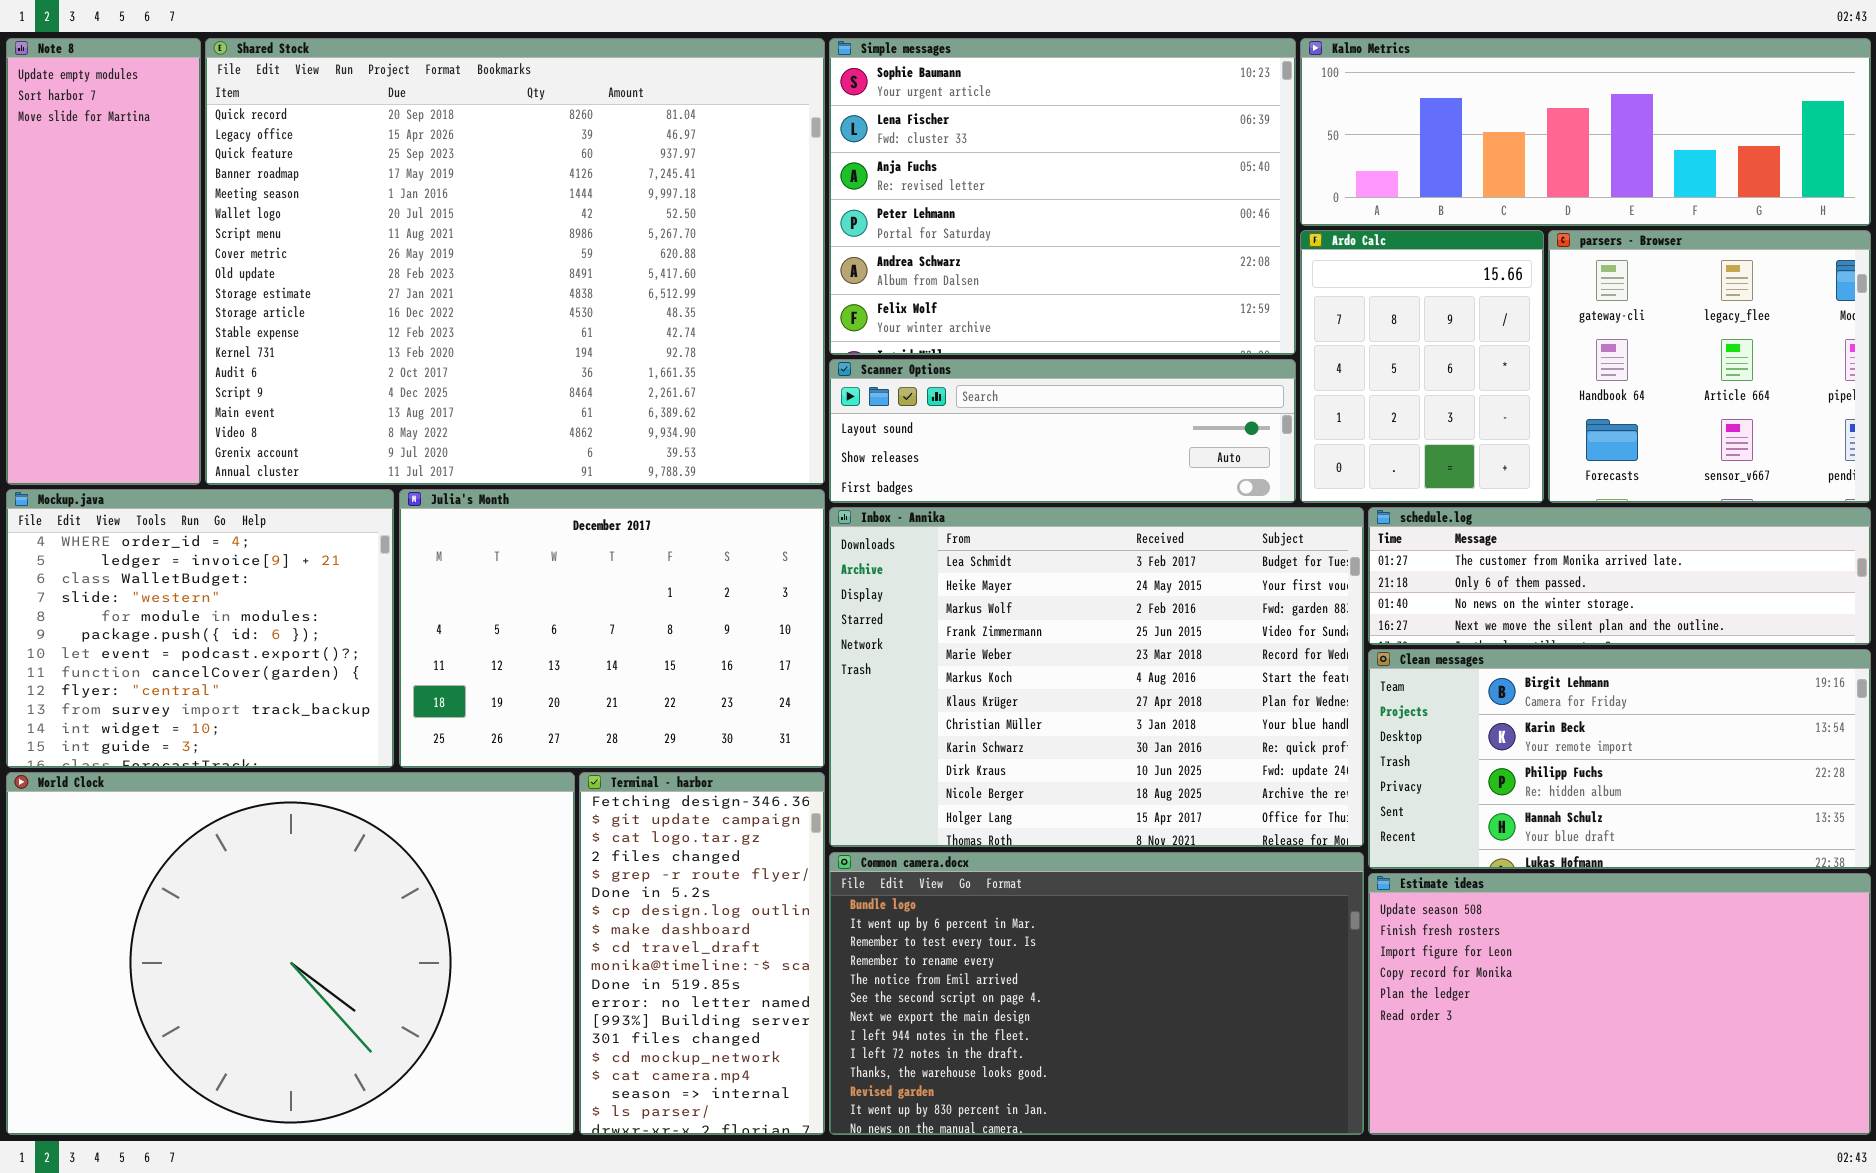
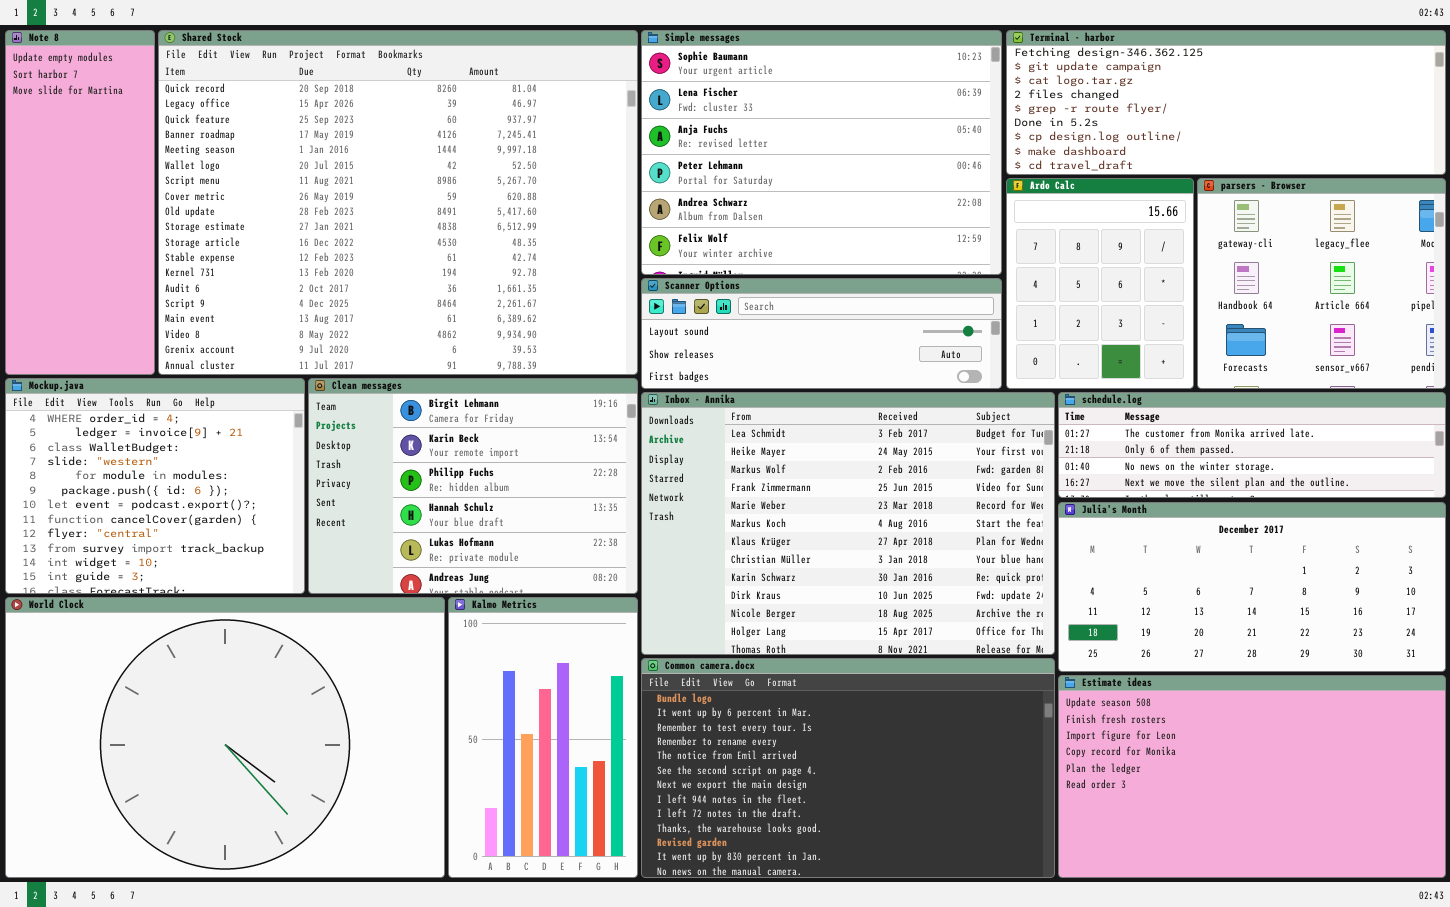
Kalmo Metrics: [1300,38,1871,226] -> [448,597,638,878], moved, resized
Julia's Month: [399,489,825,768] -> [1058,502,1446,672], moved, resized
Clean messages: [1368,649,1871,869] -> [308,378,638,594], moved, resized
Terminal - harbor: [579,772,825,1135] -> [1006,30,1446,175], moved, resized

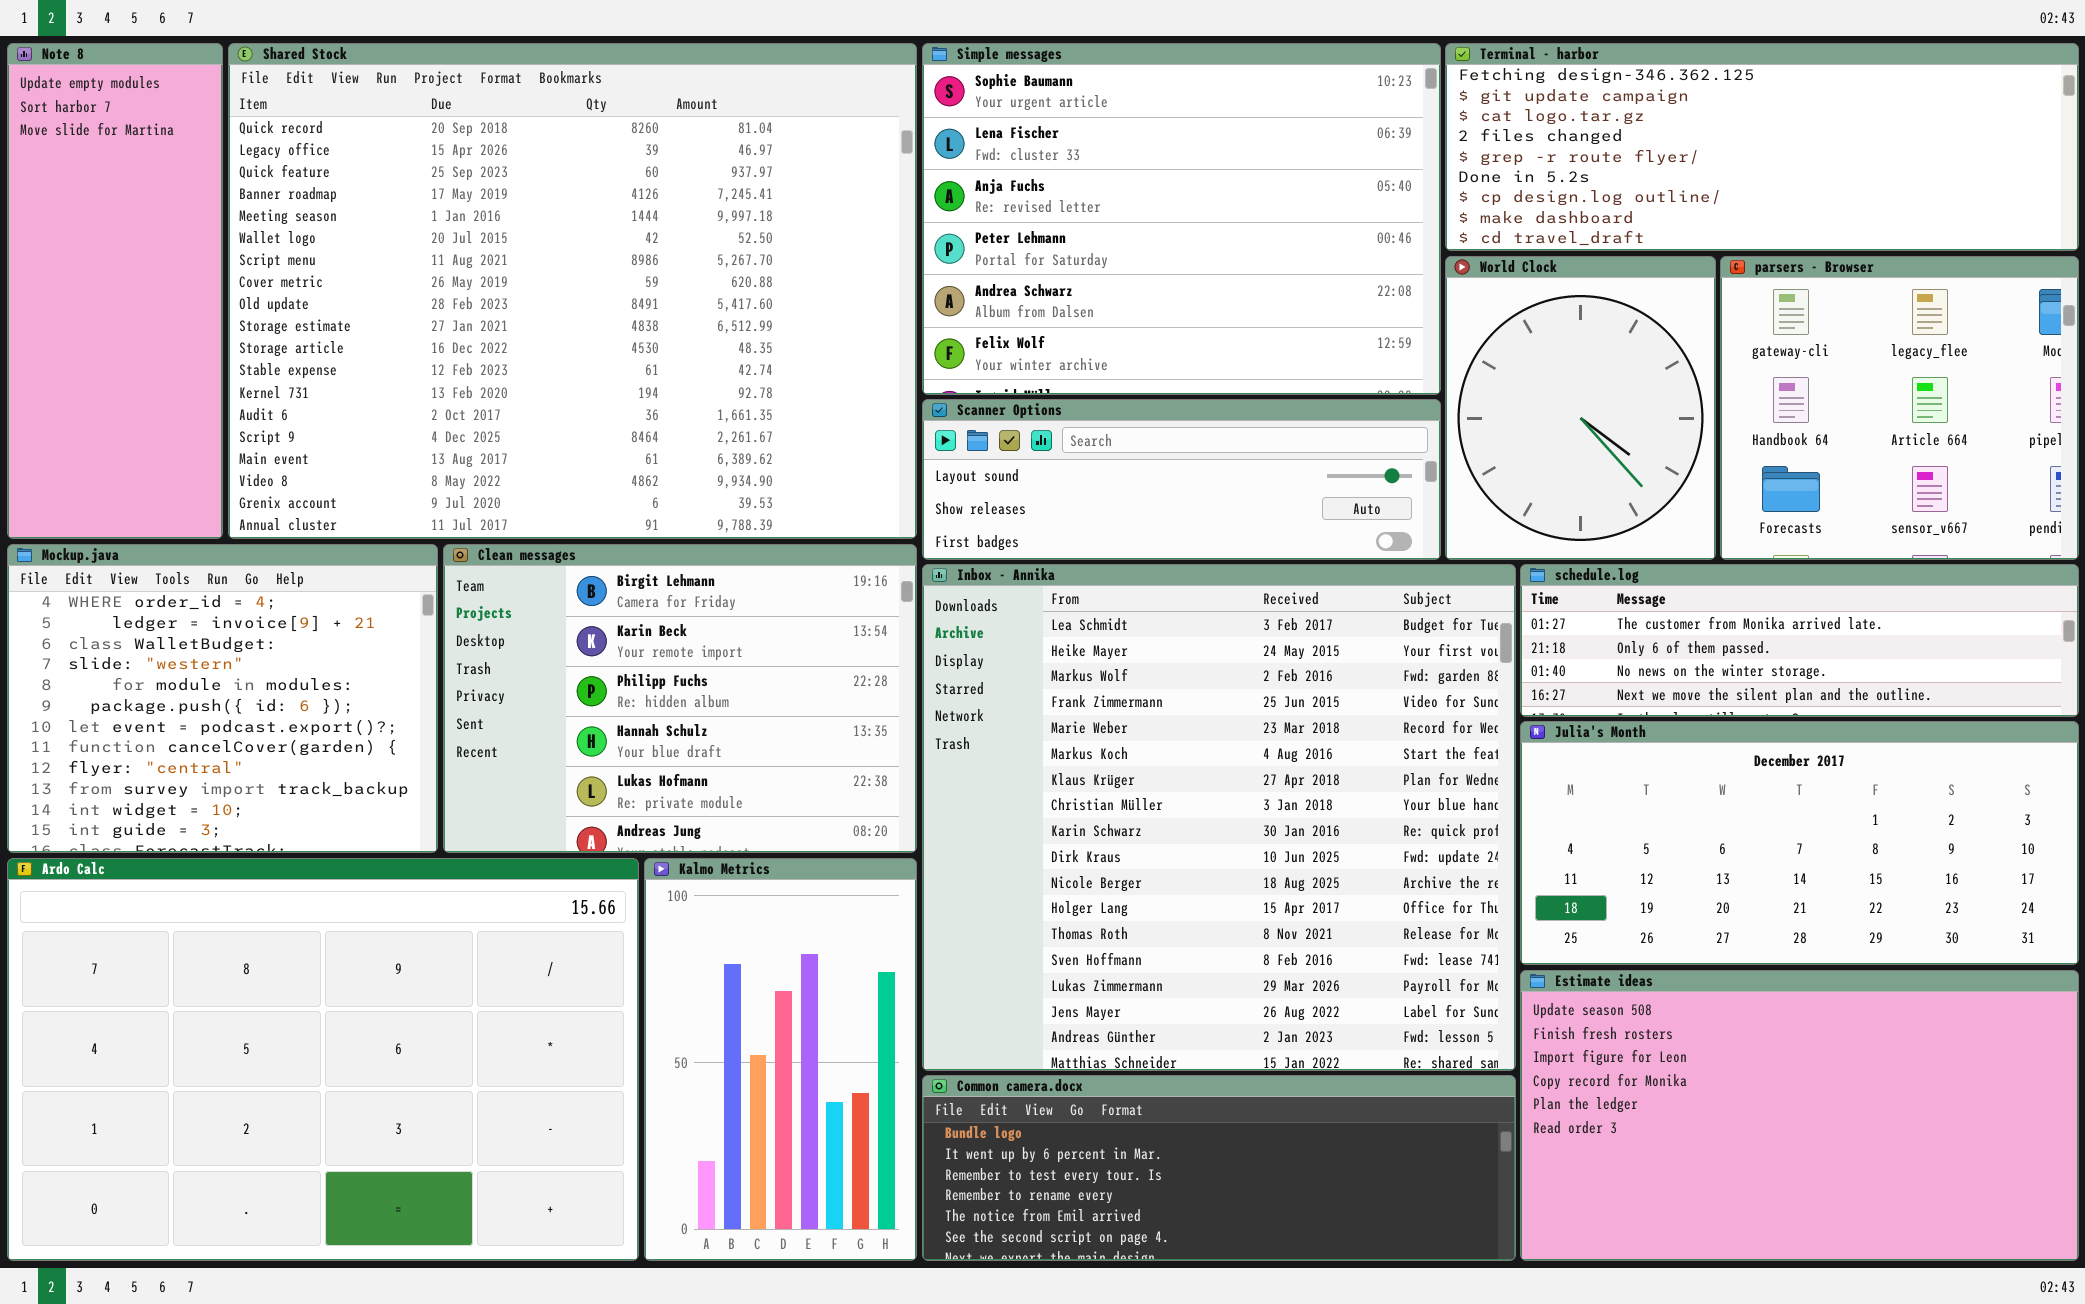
Ardo Calc: [1006,178,1194,389] -> [7,858,639,1261], moved, resized
Inbox - Annika: [641,392,1055,655] -> [922,564,1516,1071], resized
World Clock: [5,597,445,878] -> [1445,256,1716,560], moved, resized
Common camera.docx: [641,658,1055,878] -> [922,1075,1516,1261], resized

